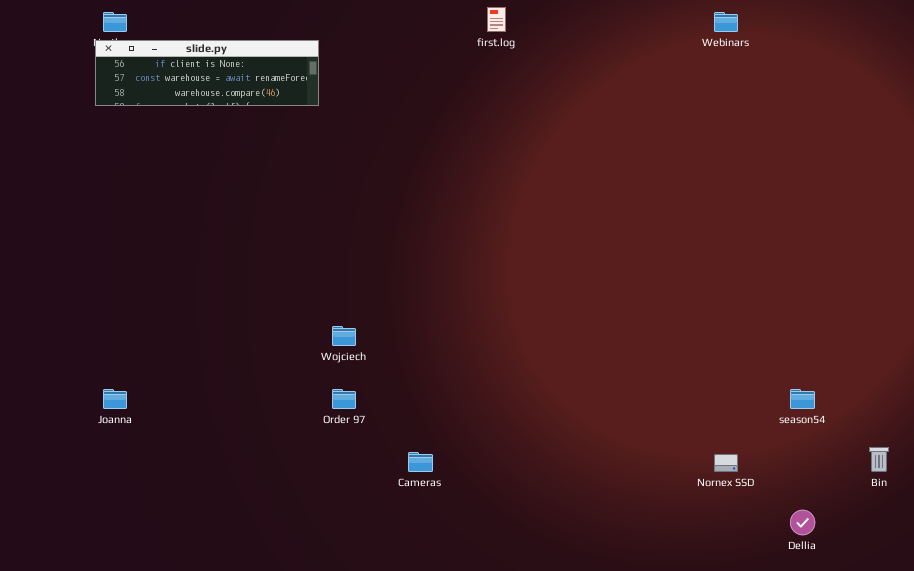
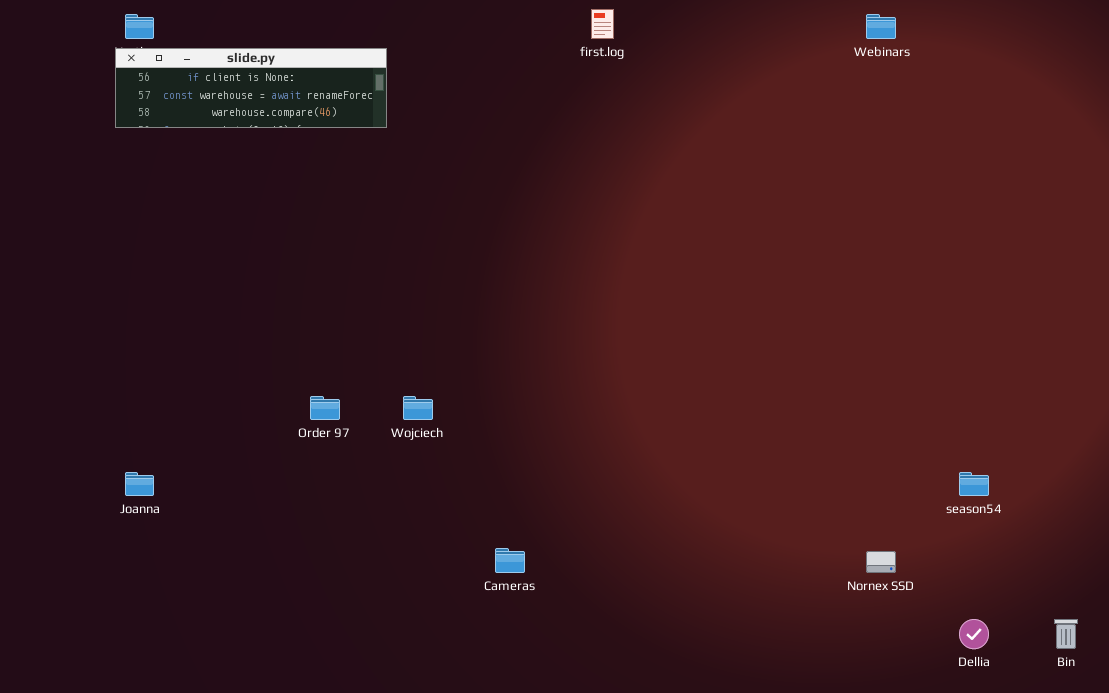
Order 97: [332,389,356,409] -> [310,396,340,420], moved
Bin: [869,447,889,472] -> [1054,619,1078,649], moved

